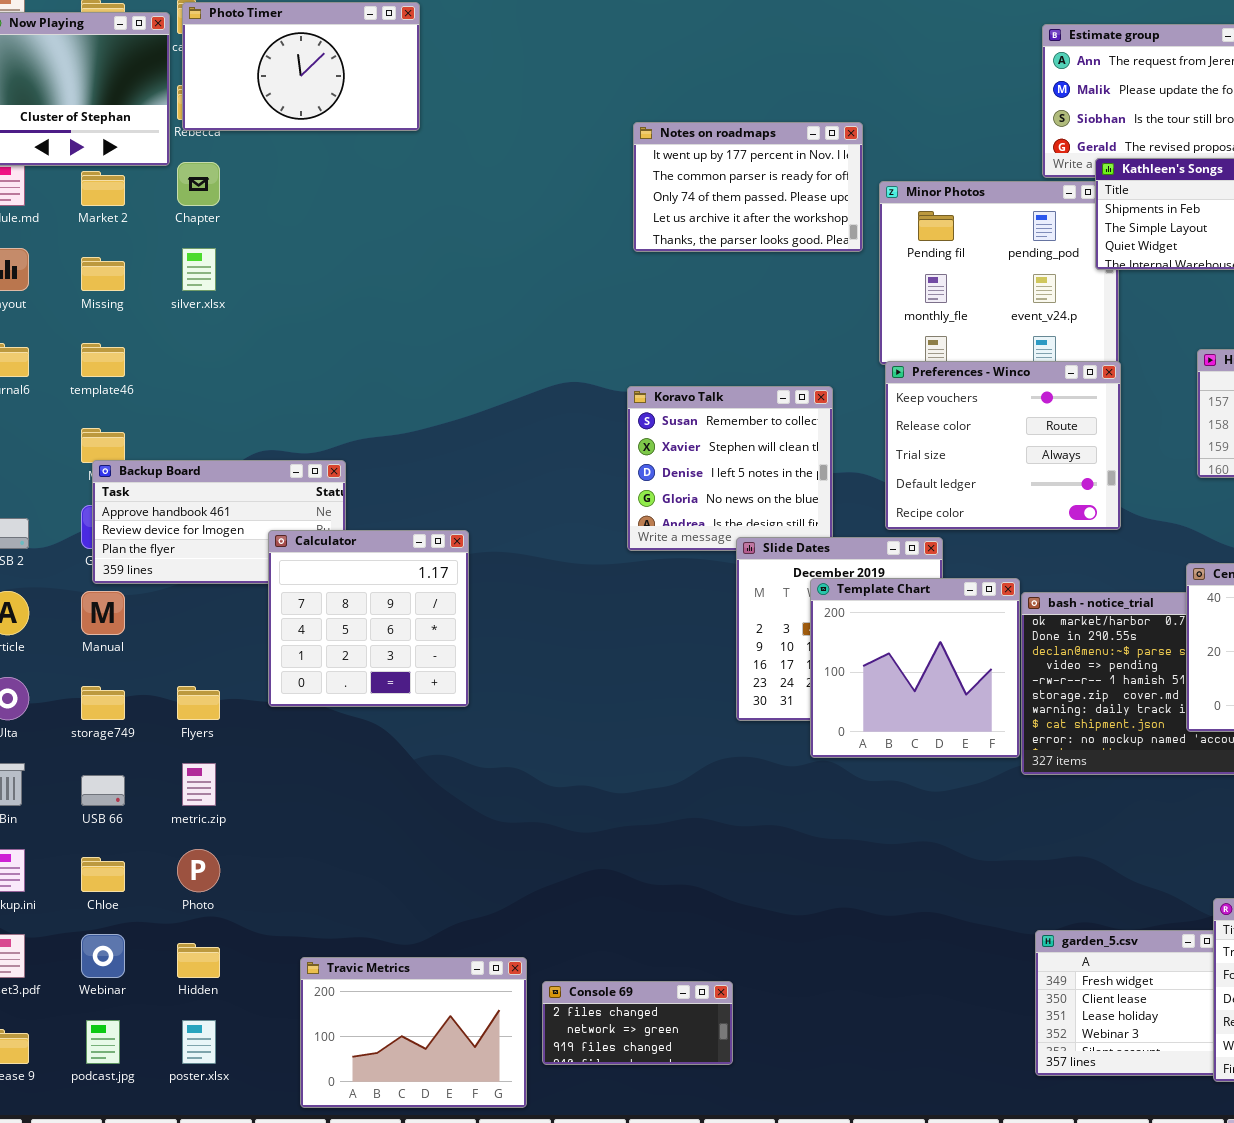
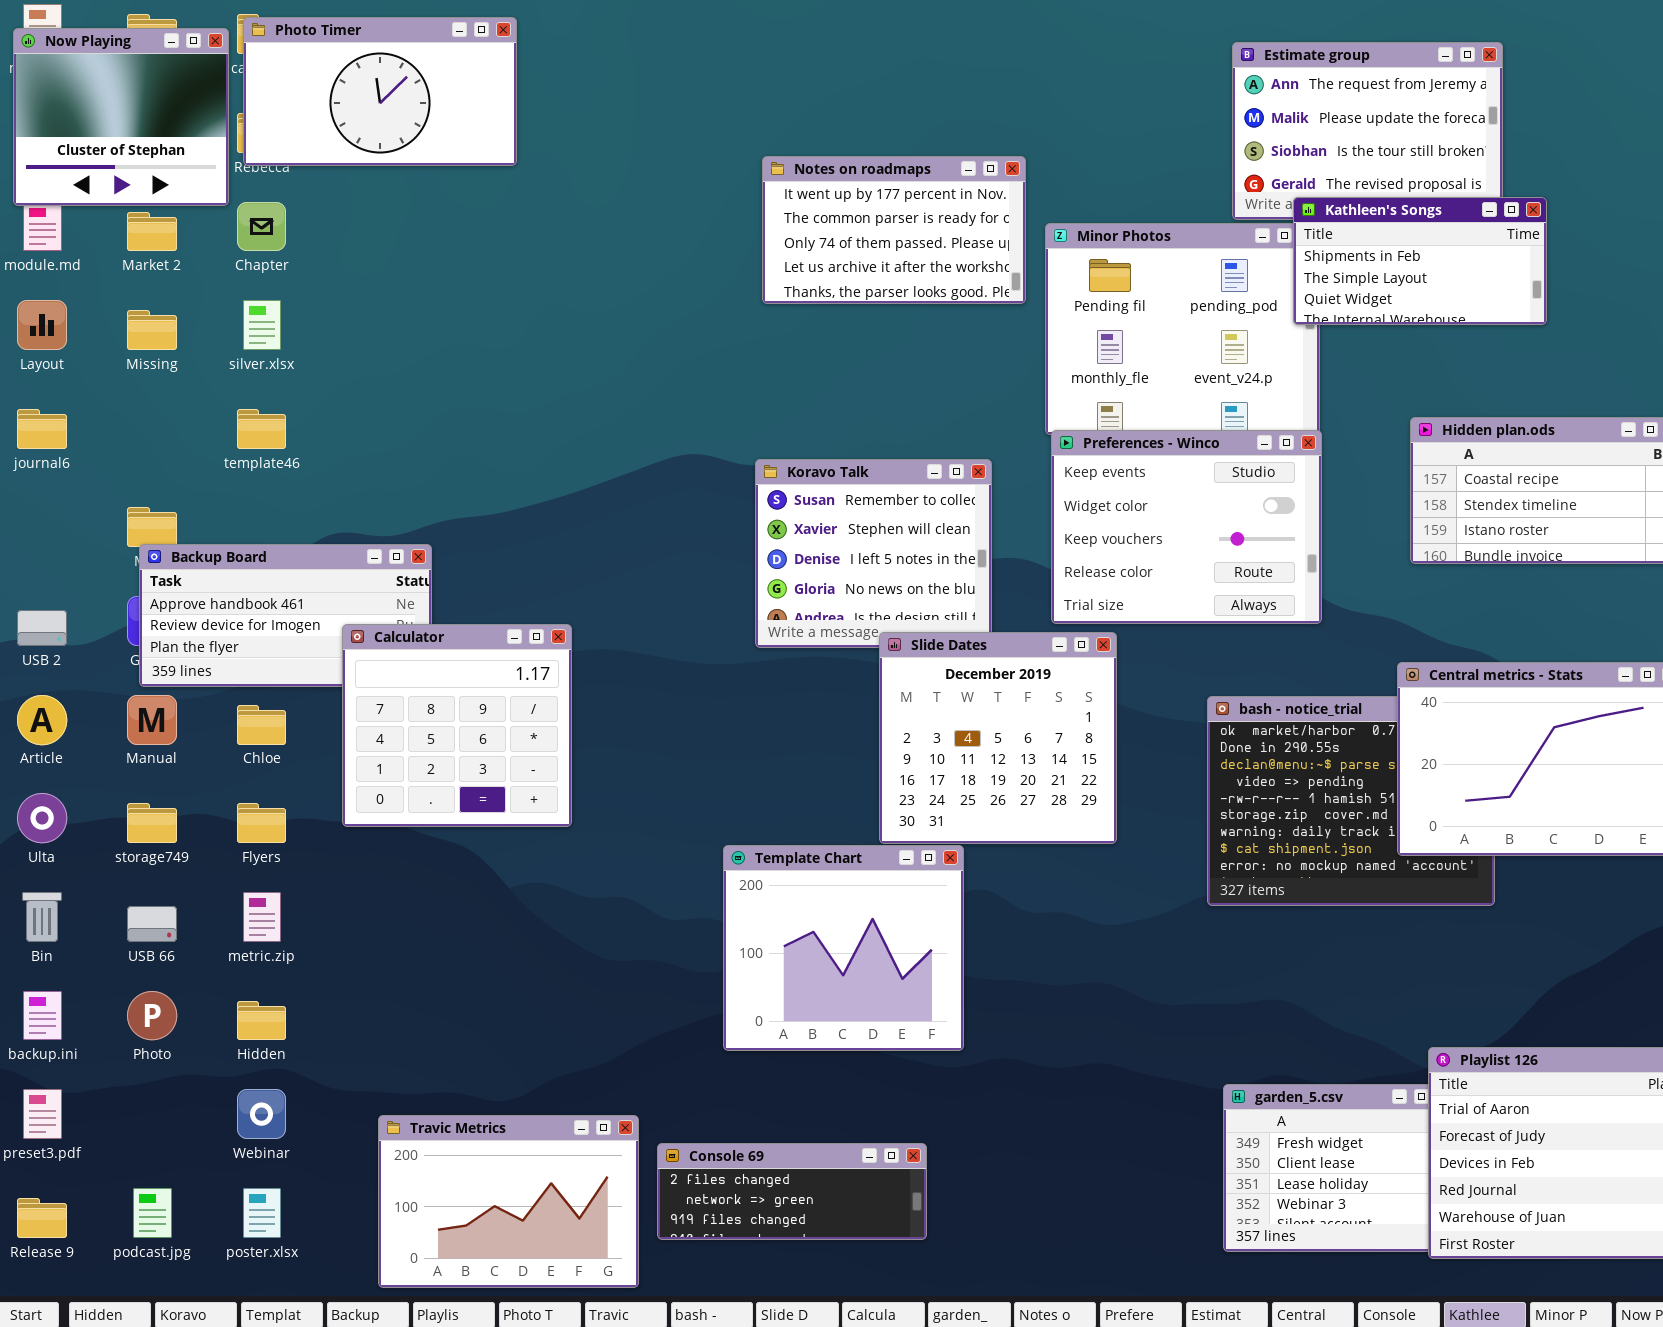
template46: [81,343,125,377] -> [237,409,286,449], moved
Preferences - Winco: [885,361,1121,530] -> [1051,430,1322,624], scrolled up 2 rows
Template Chart: [810,578,1020,758] -> [723,845,964,1051], moved
Photo: [177,849,220,892] -> [127,991,177,1040], moved
Chloe: [81,857,125,892] -> [237,705,286,745], moved
Webinar: [81,934,125,978] -> [237,1089,286,1139], moved
Hidden: [177,943,220,978] -> [237,1001,286,1040], moved
Console 69: [542,981,733,1065] -> [657,1143,927,1240], resized

